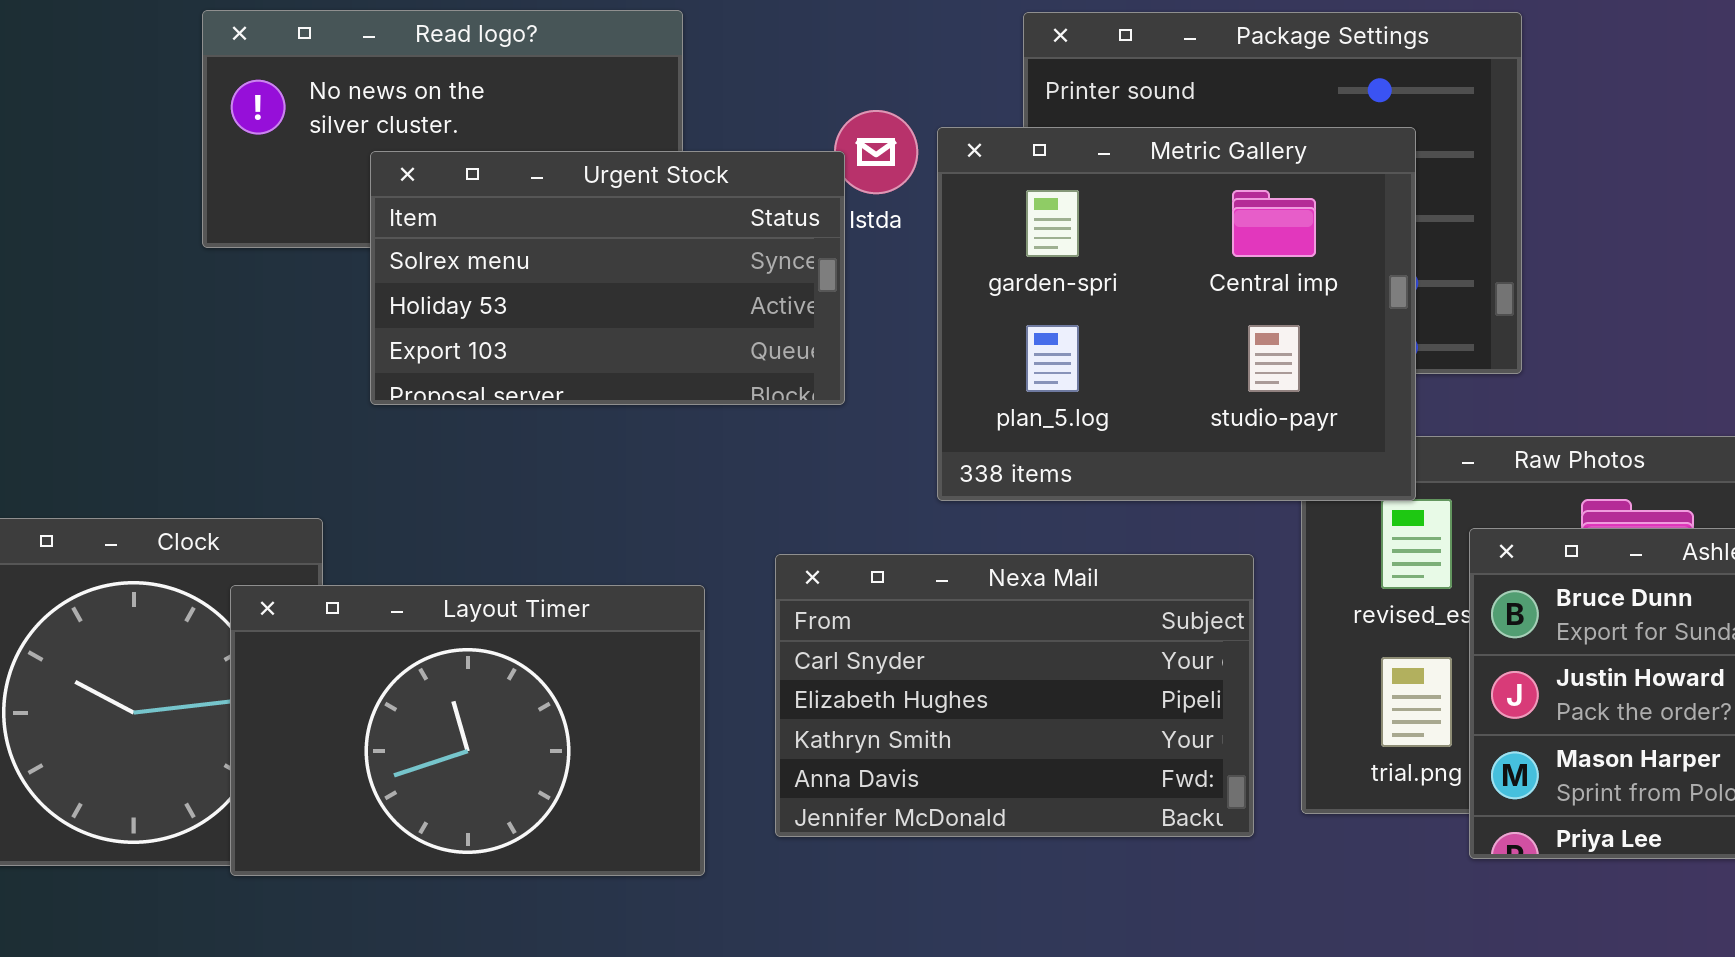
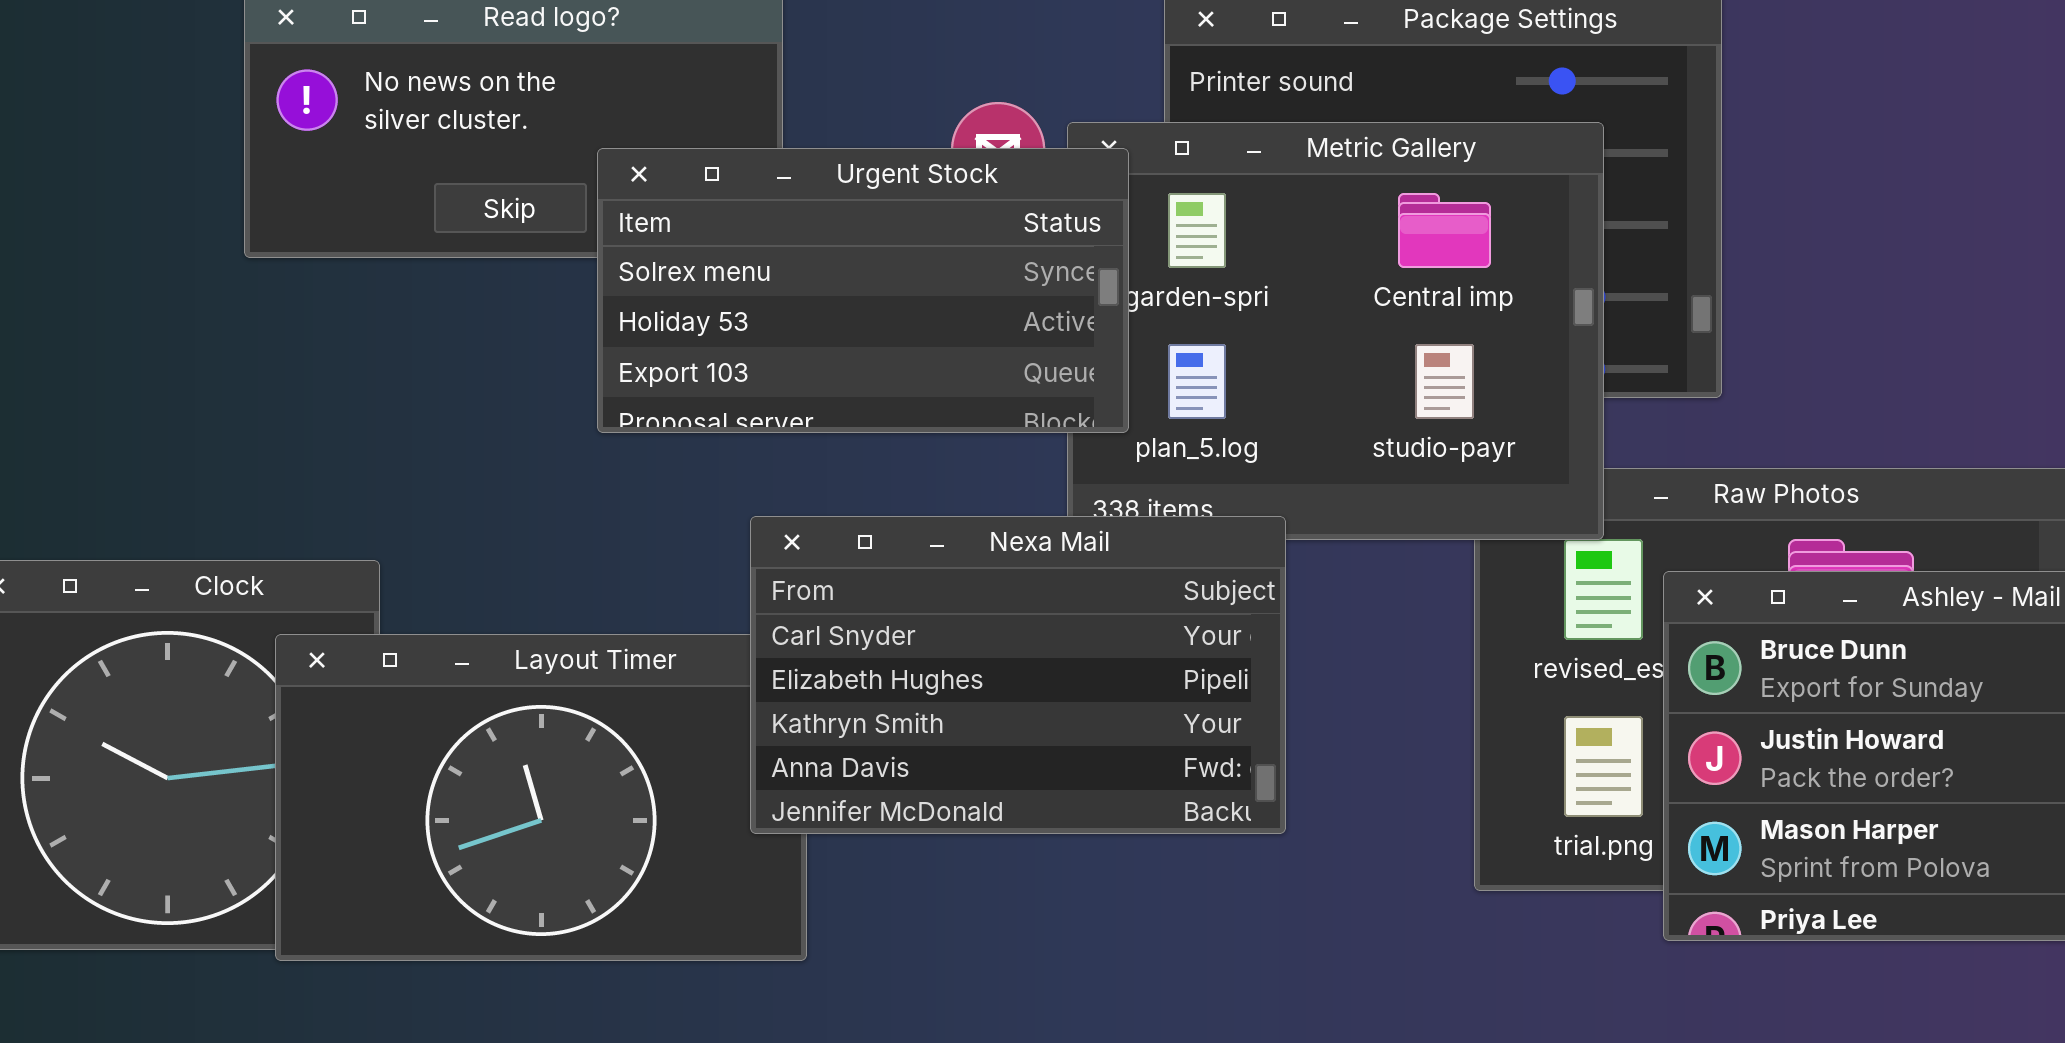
Urgent Stock: [370,151,845,405] -> [597,148,1129,433], moved
Nexa Mail: [775,554,1254,837] -> [750,516,1286,834], moved

